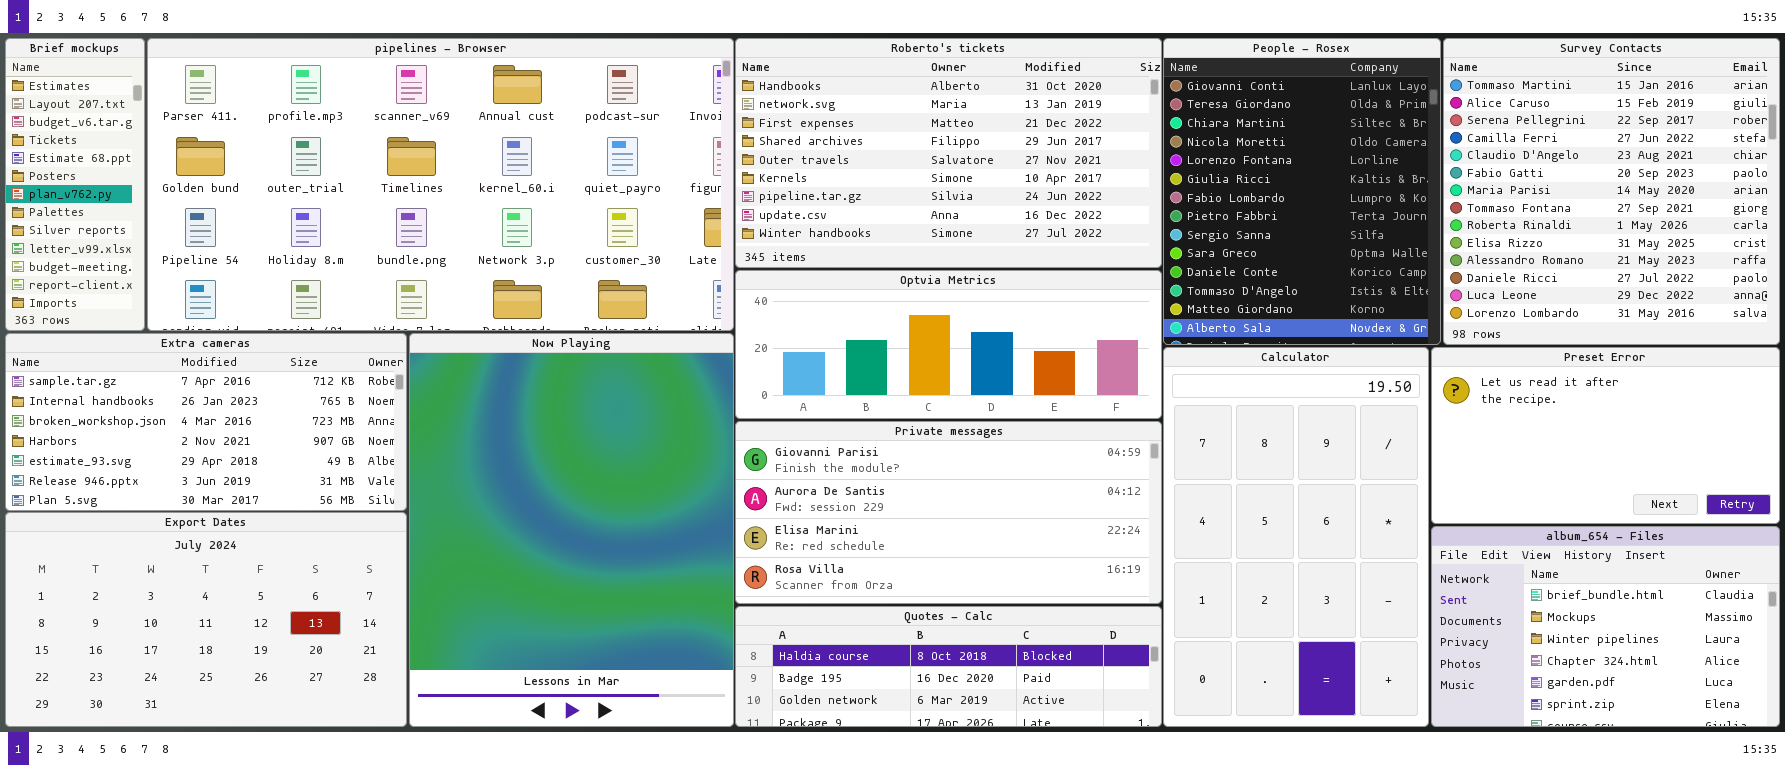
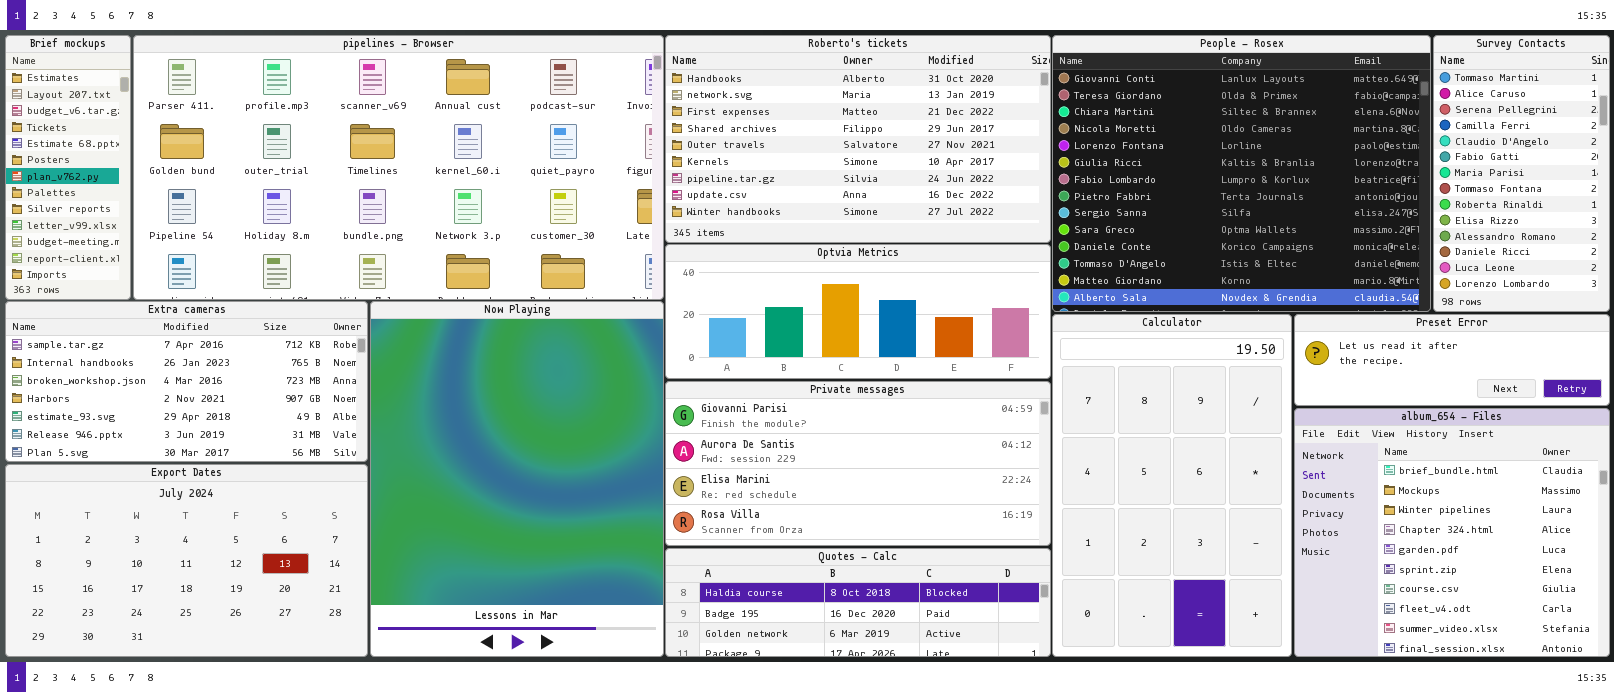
People - Rosex: [1163,38,1441,345] -> [1052,35,1431,312], resized
Survey Contacts: [1443,38,1780,345] -> [1433,35,1610,312], resized
Preset Error: [1431,347,1780,524] -> [1294,314,1610,406], resized
album_654 - Files: [1431,526,1780,727] -> [1294,408,1610,657], resized

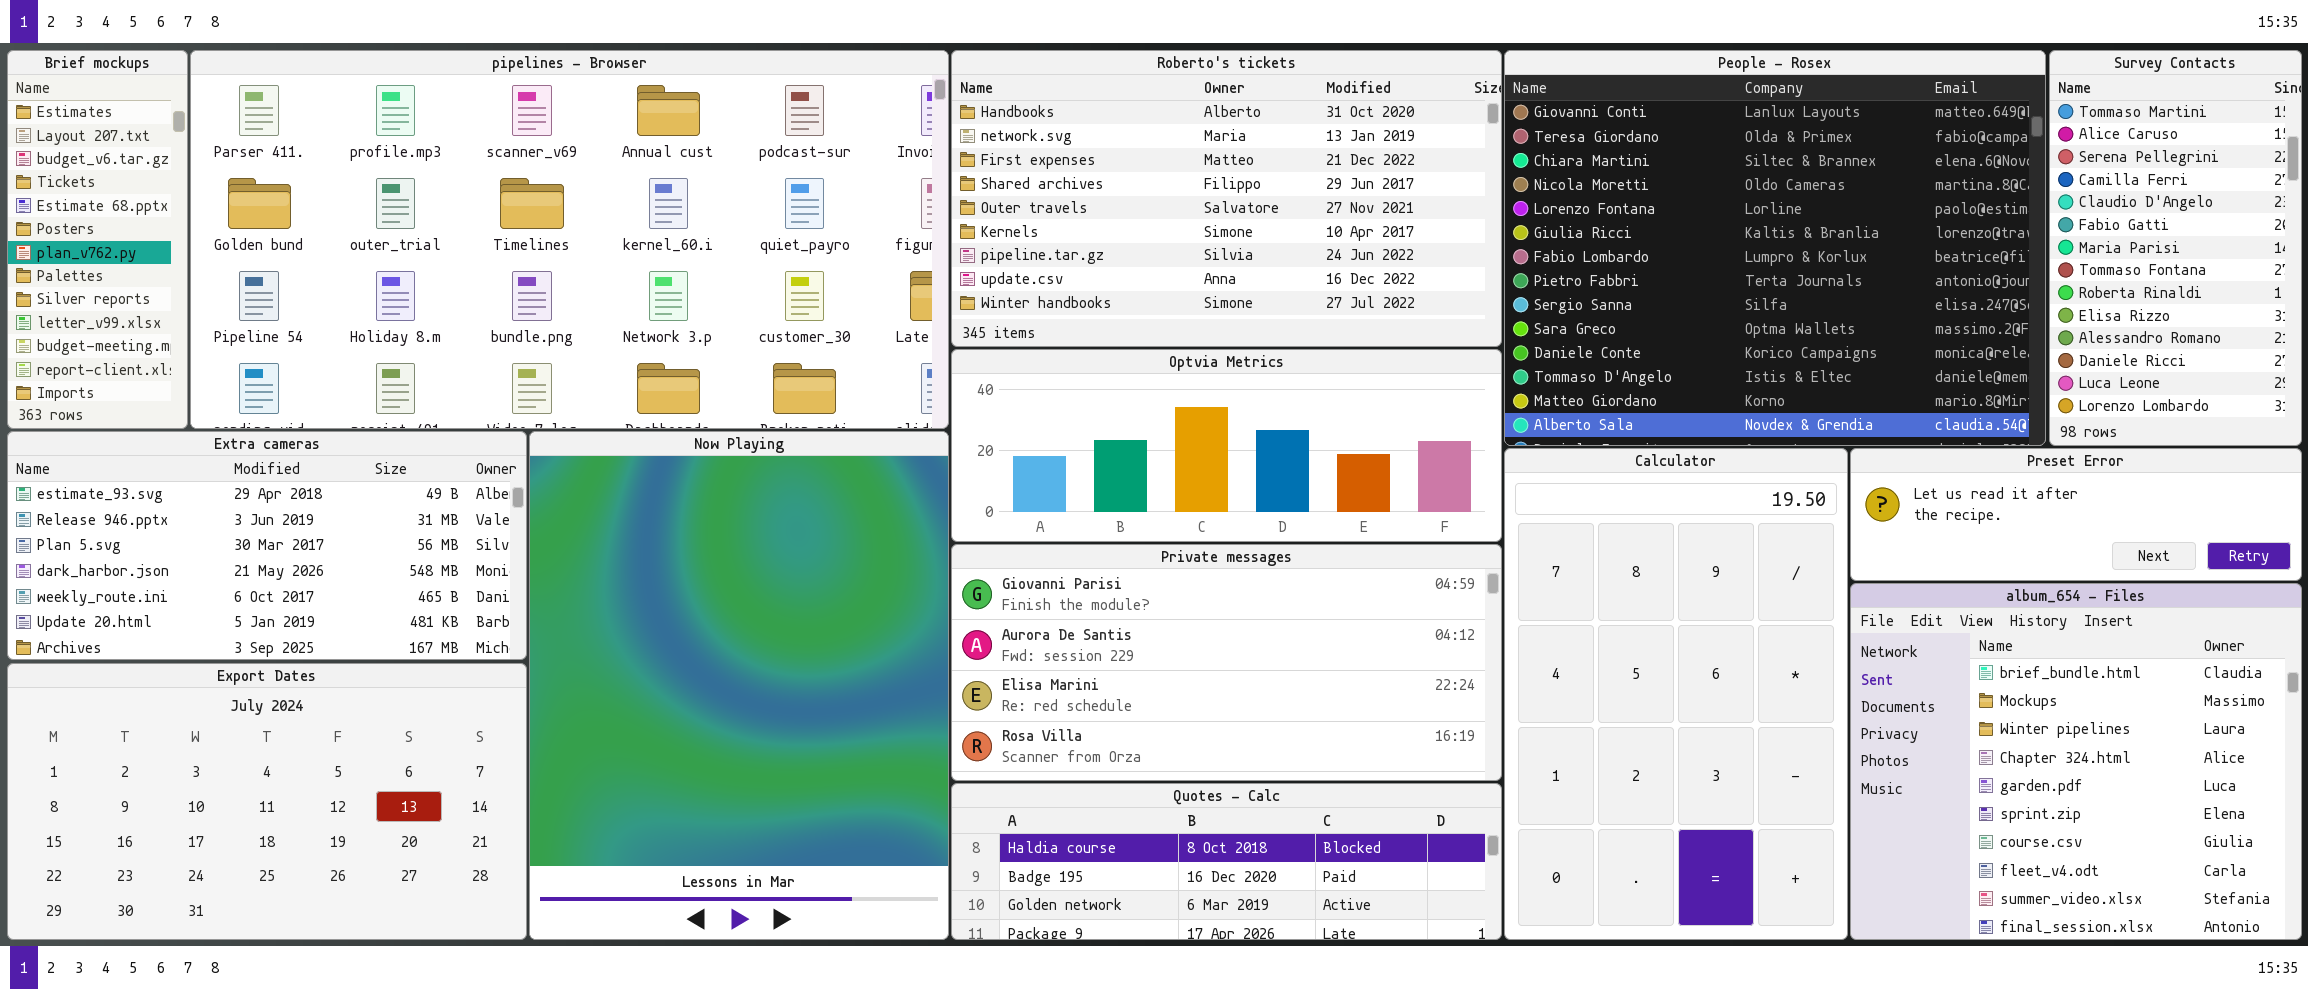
Extra cameras: [5,301,368,462] -> [7,431,527,660], scrolled down 4 rows

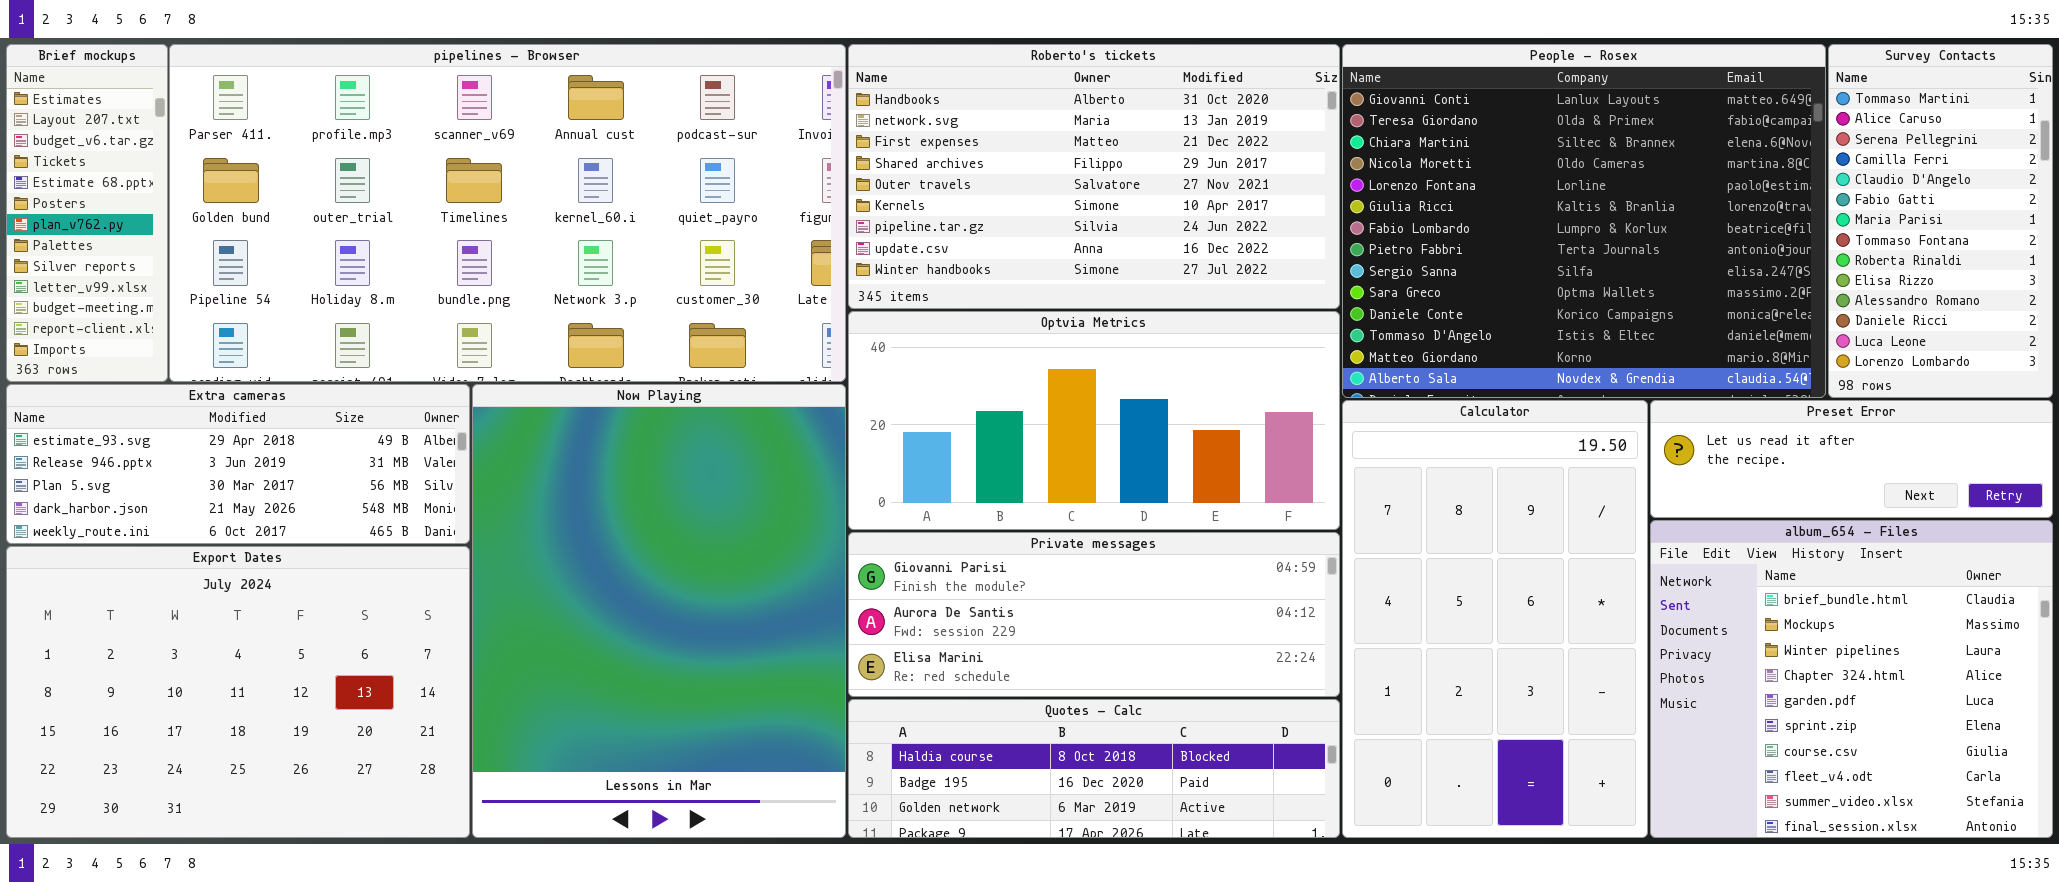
Optvia Metrics: [951,349,1502,542] -> [848,311,1340,530], resized
Extra cameras: [7,431,527,660] -> [6,384,470,544], resized
Private messages: [951,544,1502,781] -> [848,532,1340,697], resized
Export Dates: [7,663,527,940] -> [6,546,470,838], resized

